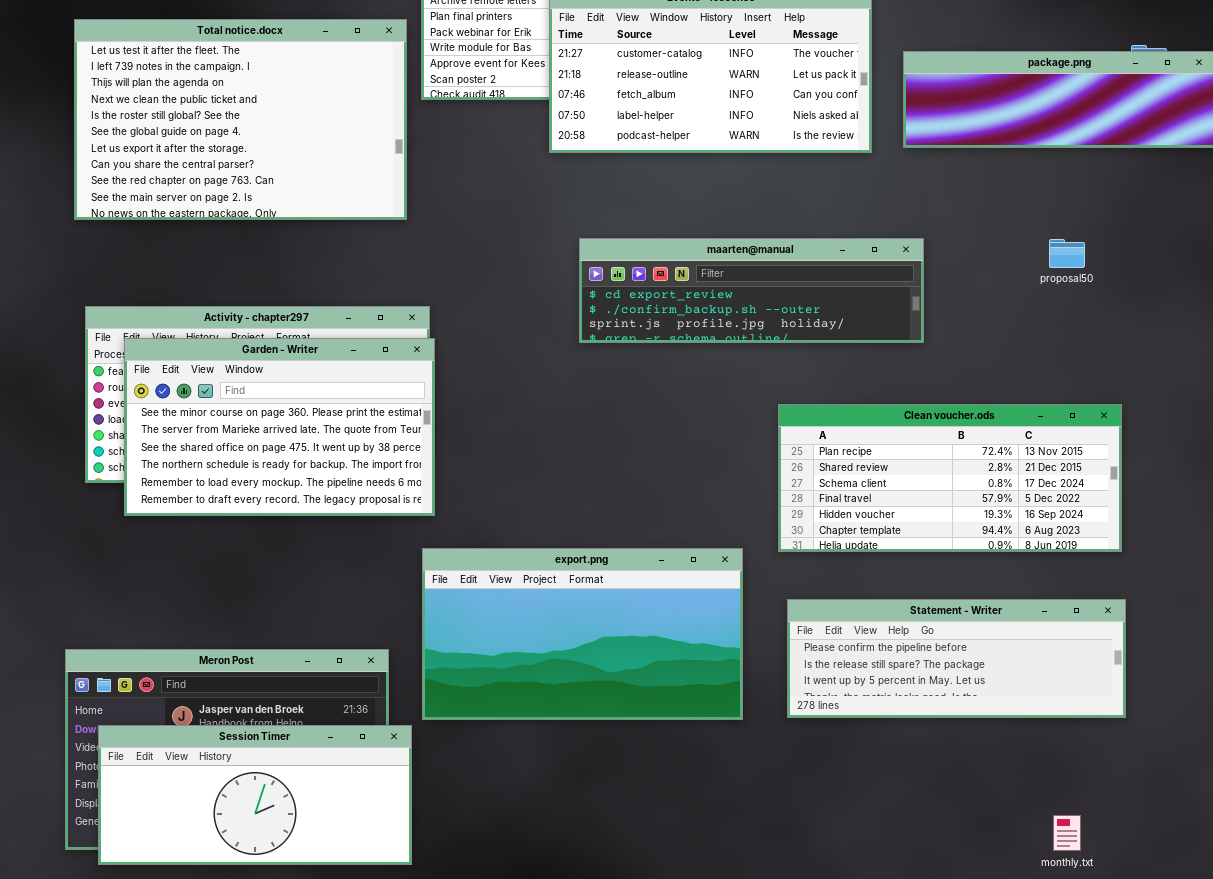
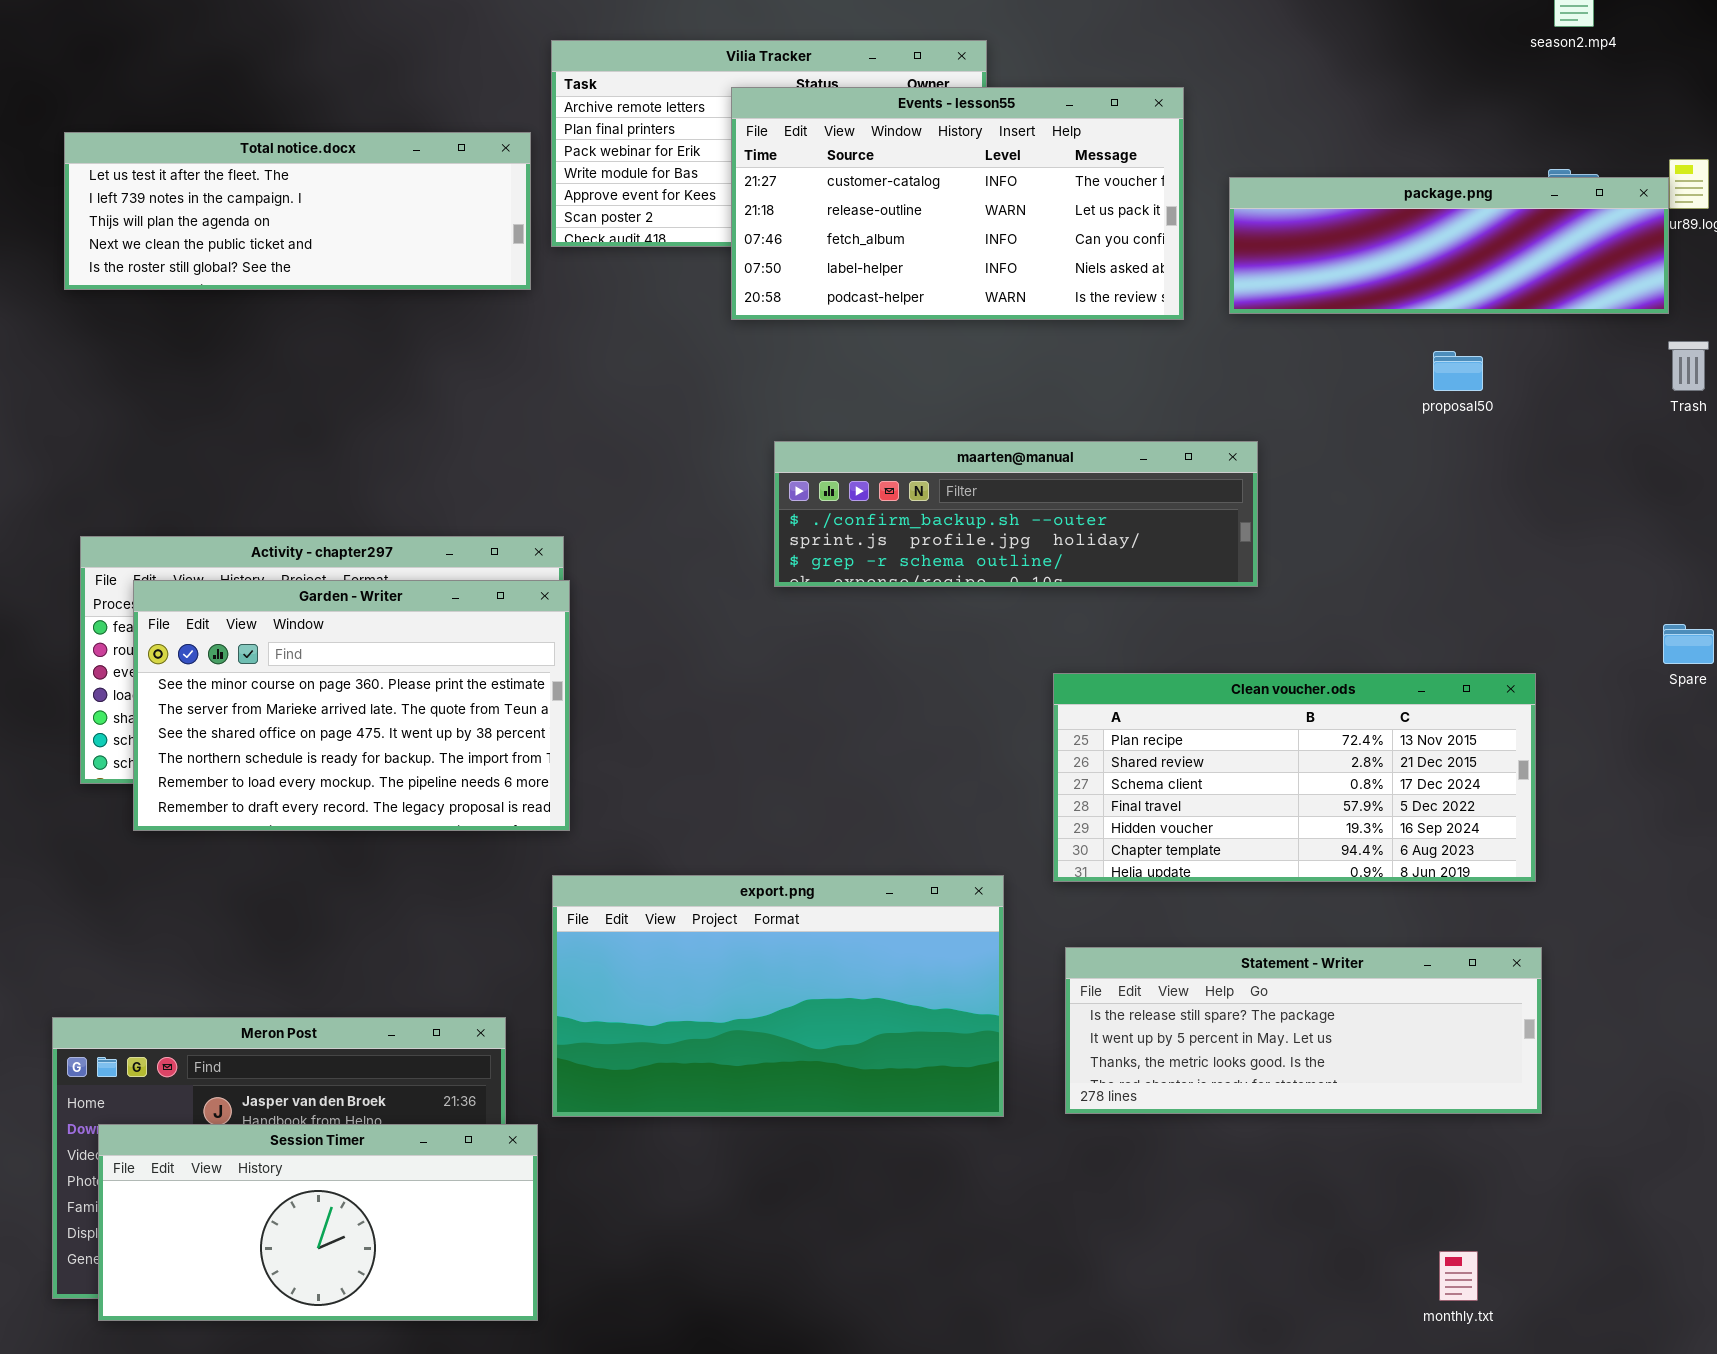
Total notice.docx: [74,19,407,220] -> [64,132,531,290], resized
maarten@manual: [579,238,924,343] -> [774,441,1258,587], scrolled down 1 row
proposal50: [1049,239,1085,268] -> [1433,351,1483,391], moved
Statement - Writer: [787,599,1126,718] -> [1065,947,1542,1114], scrolled down 1 row

